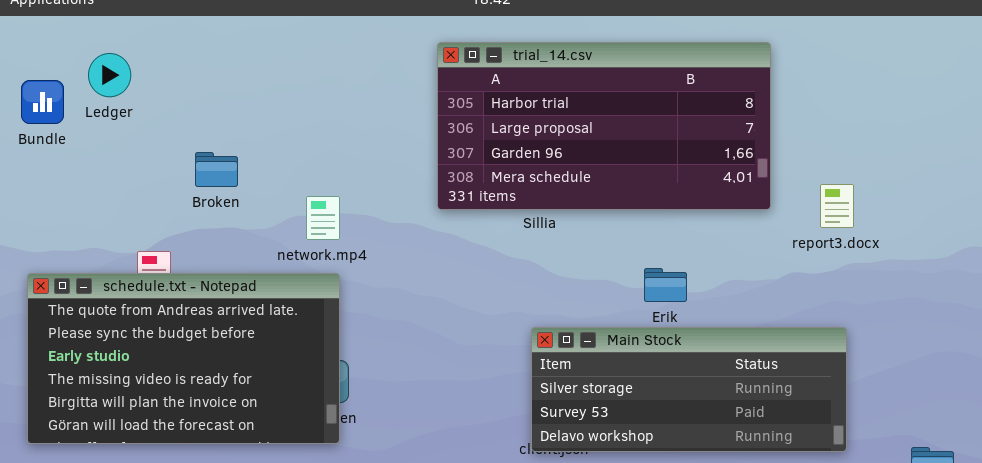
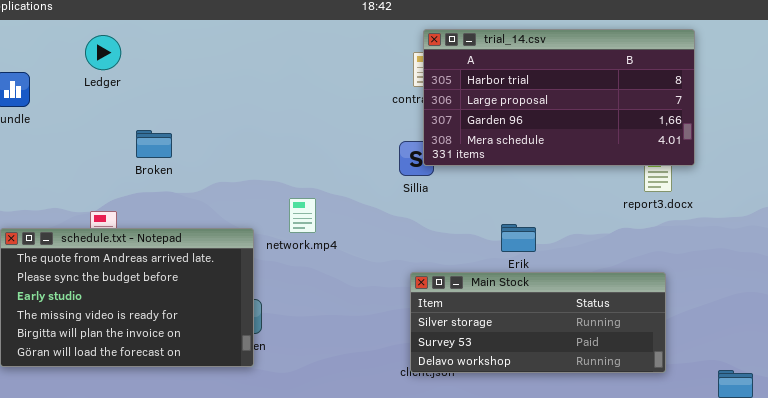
trial_14.csv: [437,42,771,210] -> [423,29,695,166], moved
Ledger: [88,53,131,97] -> [85,35,121,70], moved
network.mp4: [306,196,340,240] -> [289,198,316,233], moved

